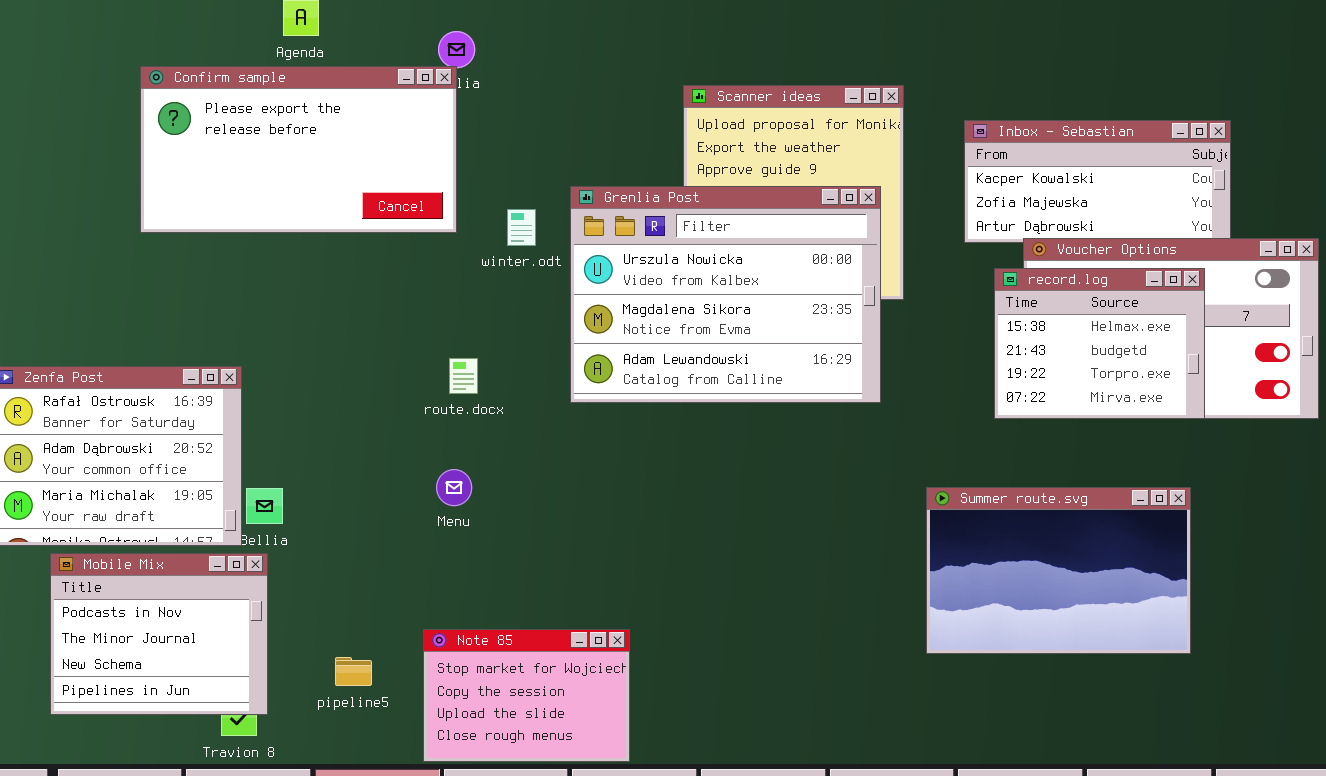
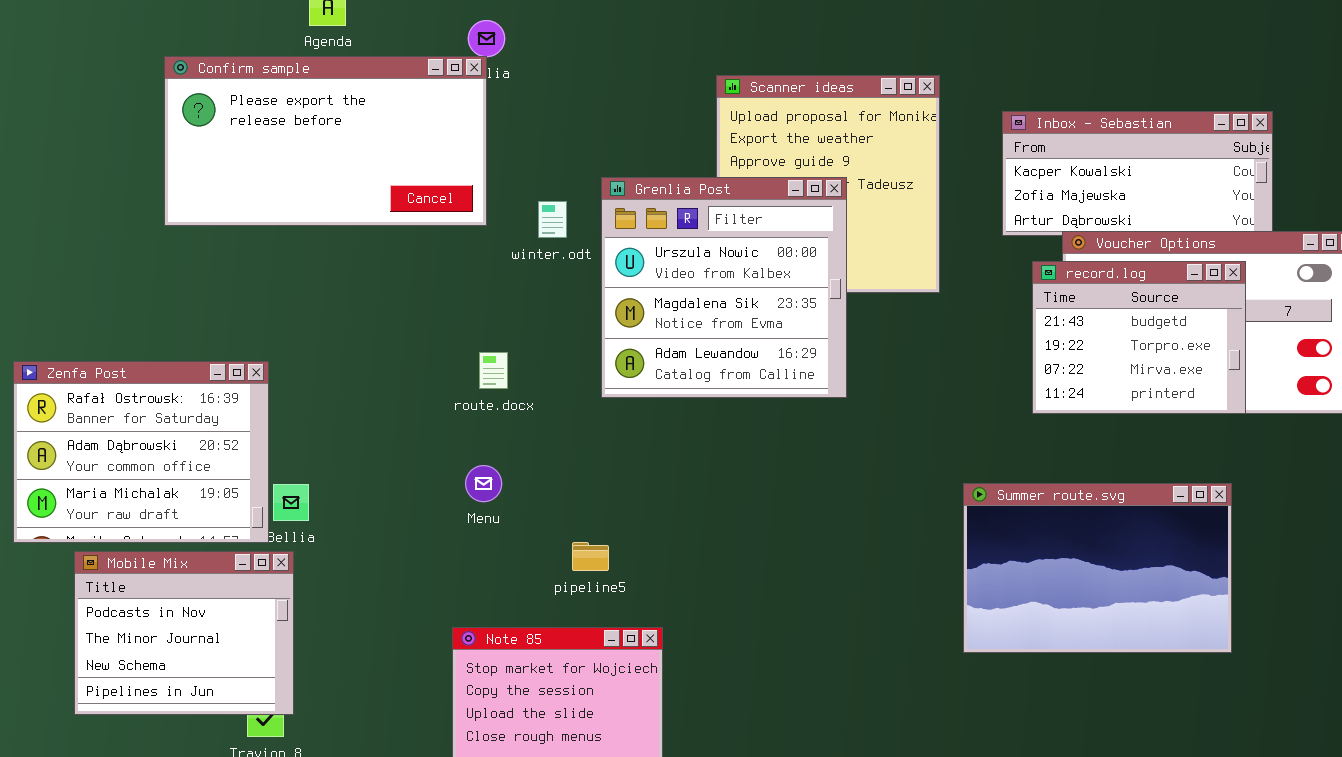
Grenlia Post: [570,186,881,403] -> [601,177,847,398], resized
record.log: [994,268,1205,419] -> [1032,261,1246,414], scrolled down 1 row
pipeline5: [335,657,372,686] -> [572,542,609,571], moved

